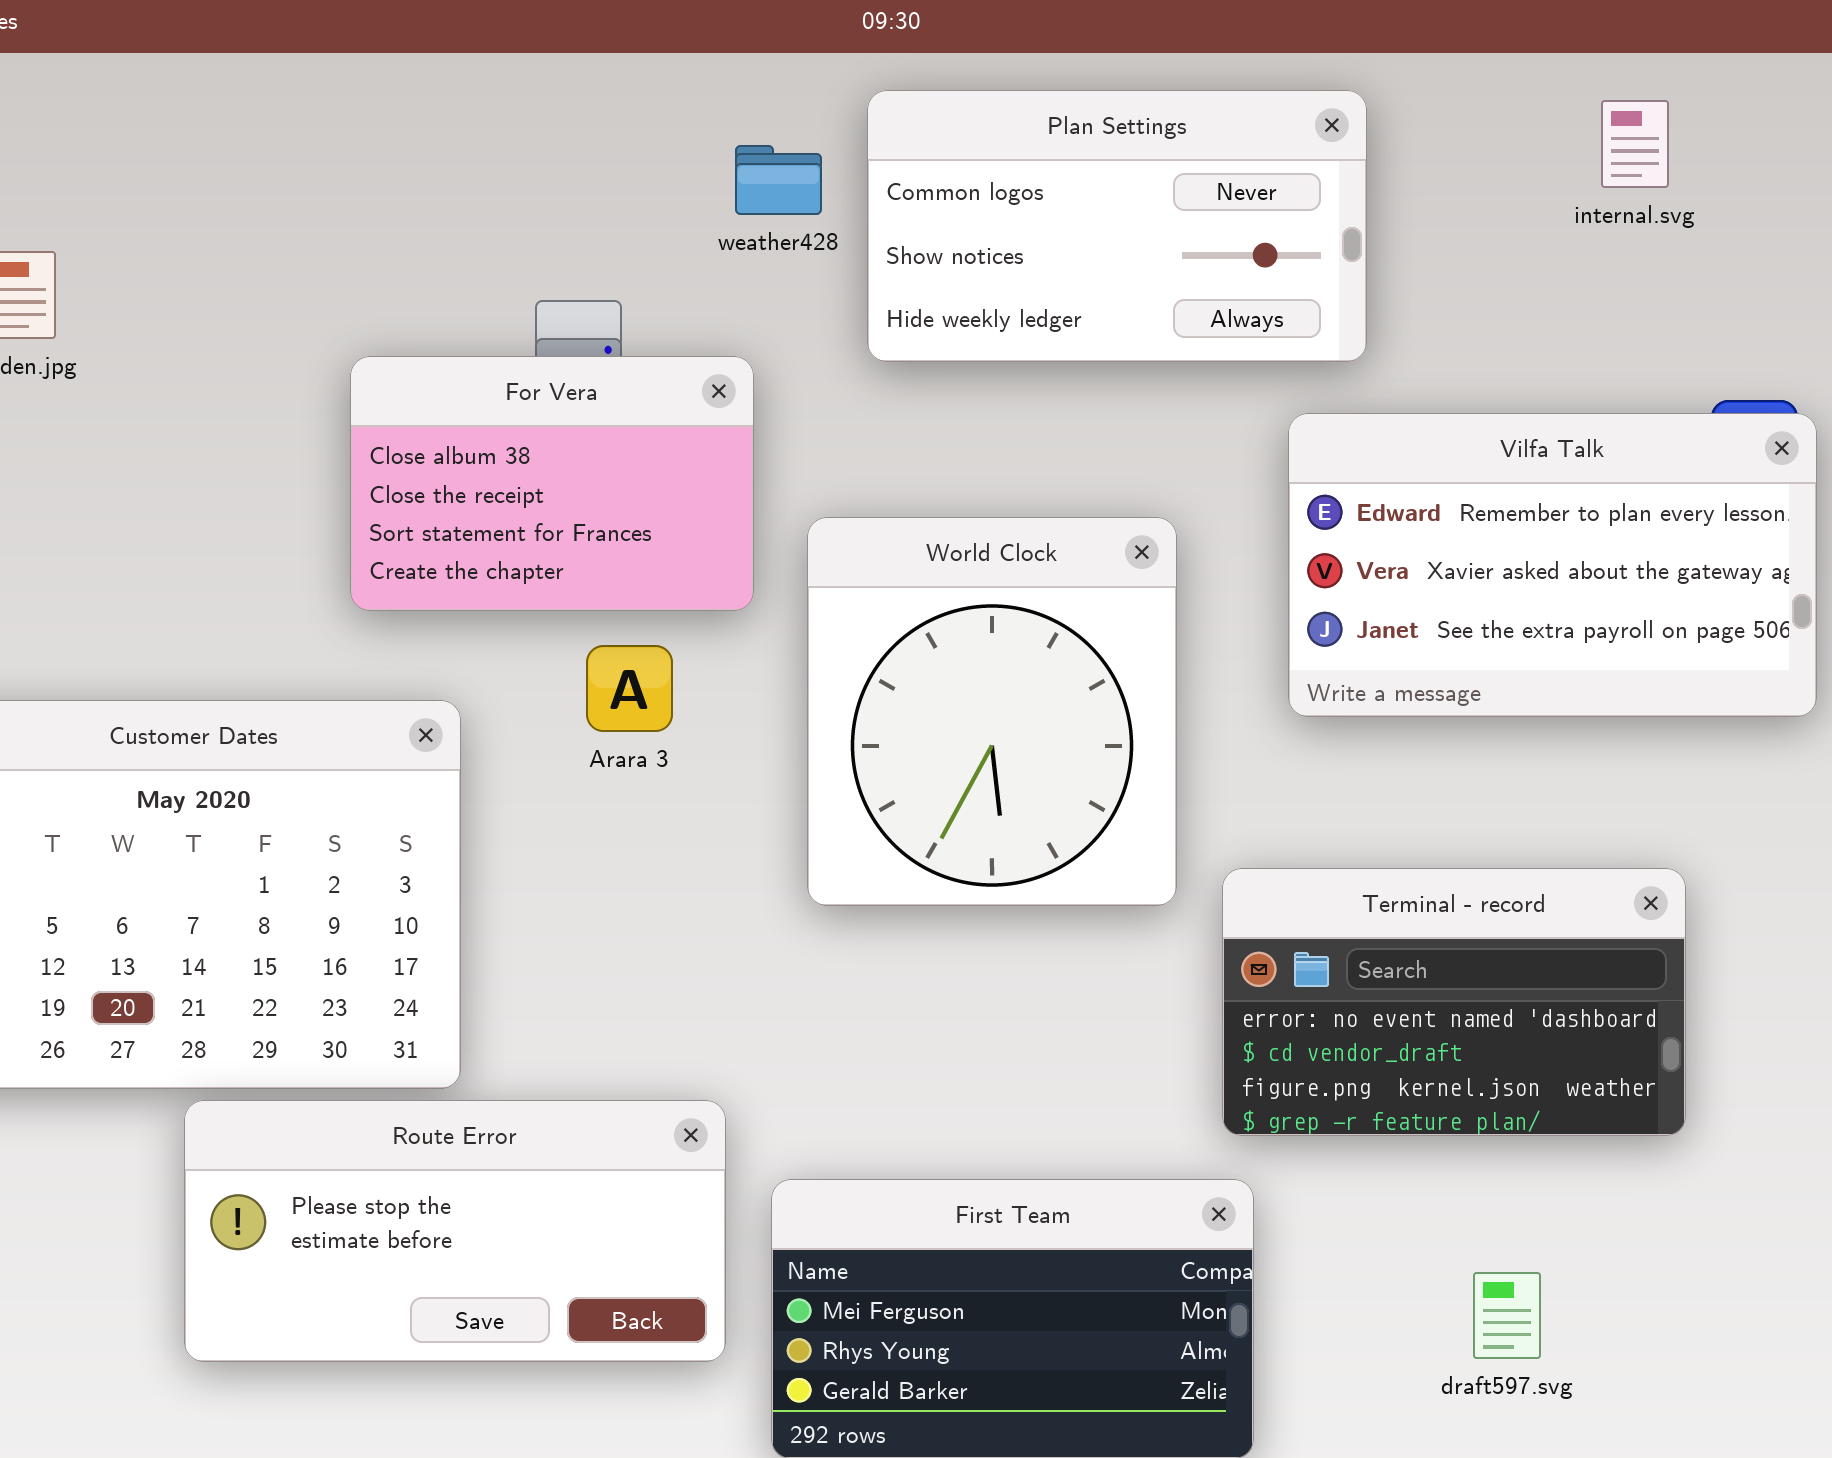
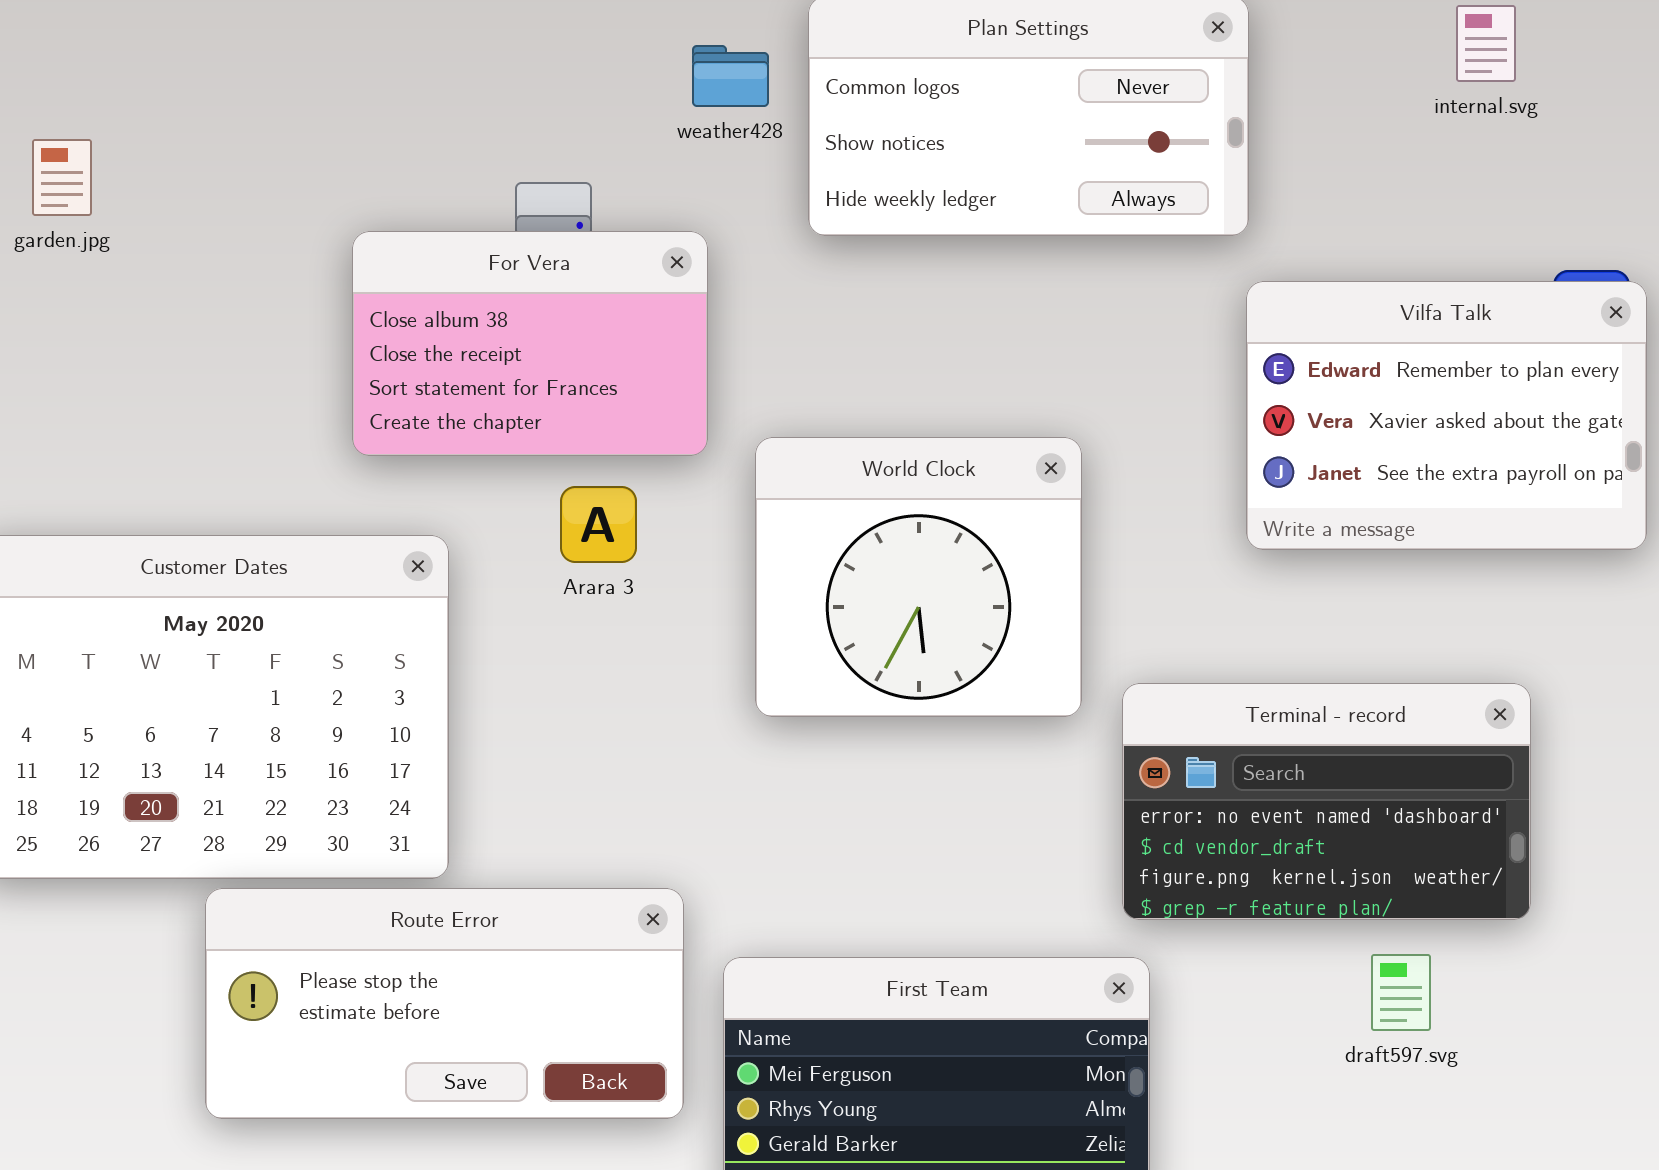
Vilfa Talk: [1288,413,1817,717] -> [1246,281,1647,550], resized
World Clock: [807,517,1177,906] -> [755,437,1082,717], resized
draft597.svg: [1473,1272,1541,1359] -> [1371,954,1431,1031], moved

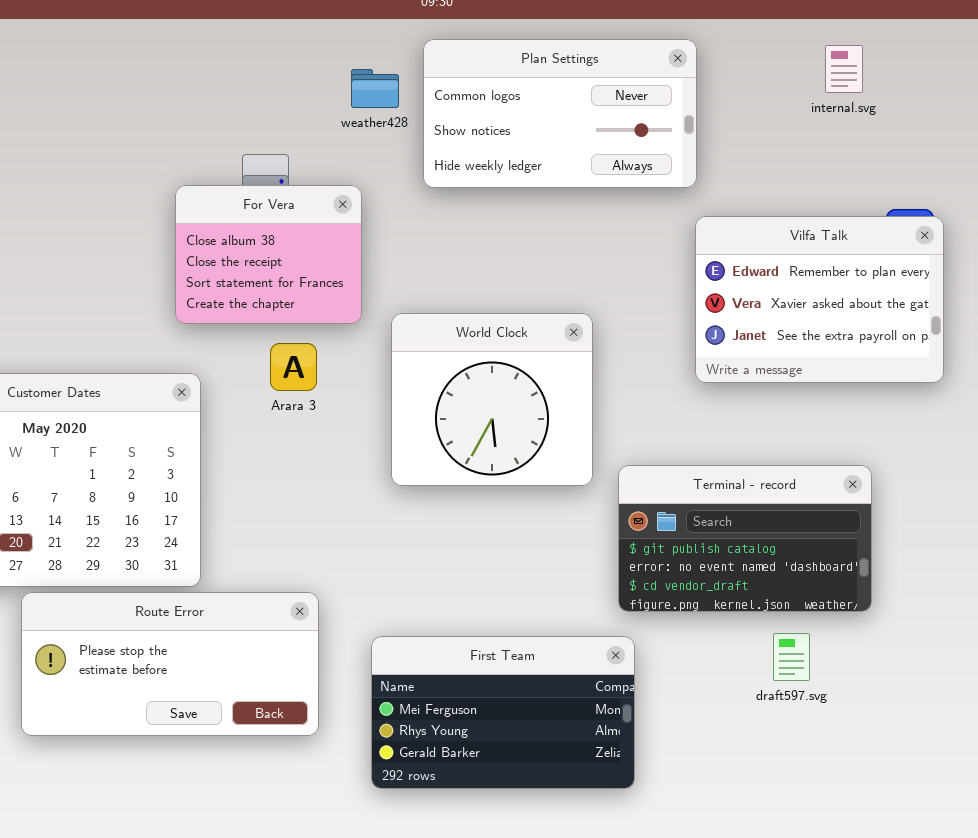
For Vera: [352,231,708,456] -> [175,185,362,324], resized
Terminal - record: [1122,683,1531,920] -> [618,465,872,612], scrolled up 1 row
Route Error: [205,888,684,1119] -> [21,592,319,736], moved

